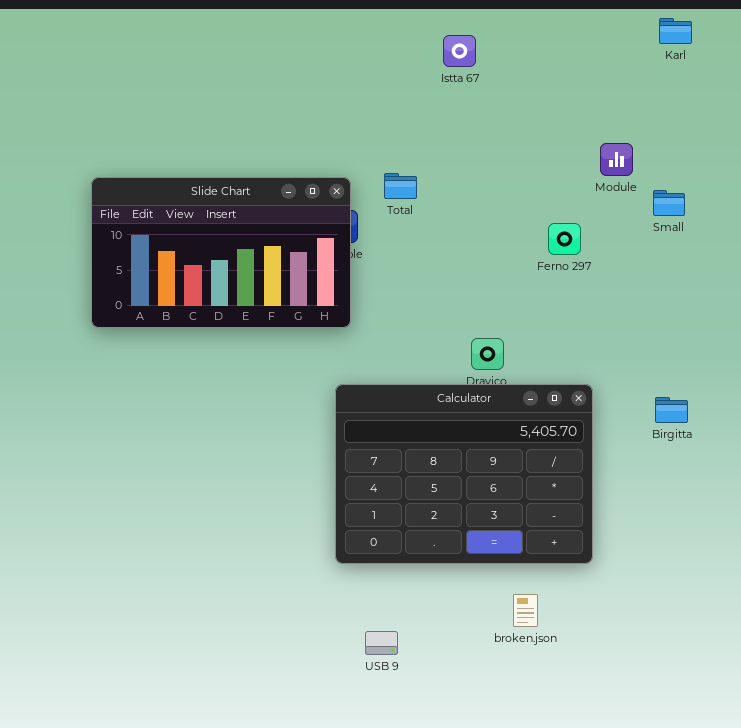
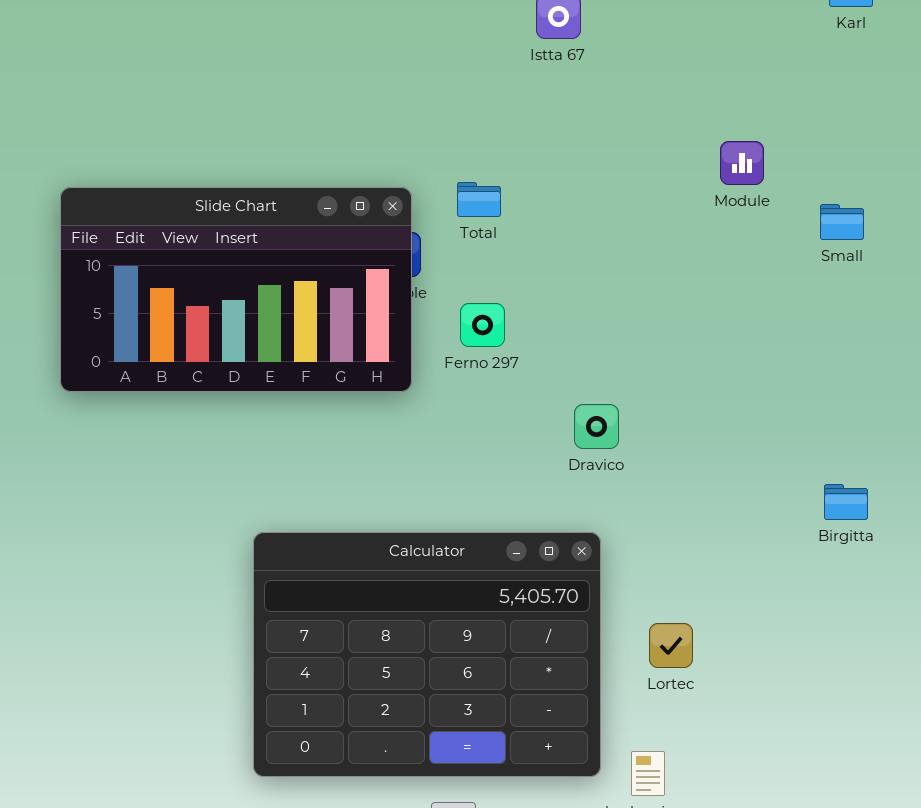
Module: [600,143,633,176] -> [720,141,764,185], moved
Ferno 297: [548,223,581,255] -> [460,303,505,347], moved
Calculator: [335,384,593,564] -> [253,532,601,777], moved

